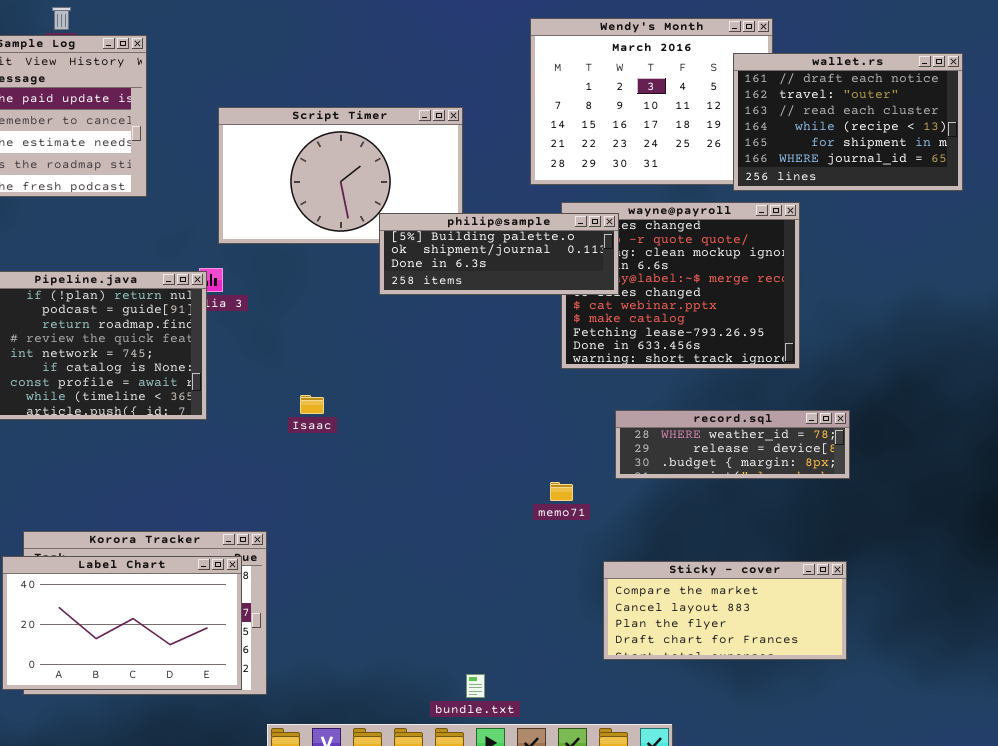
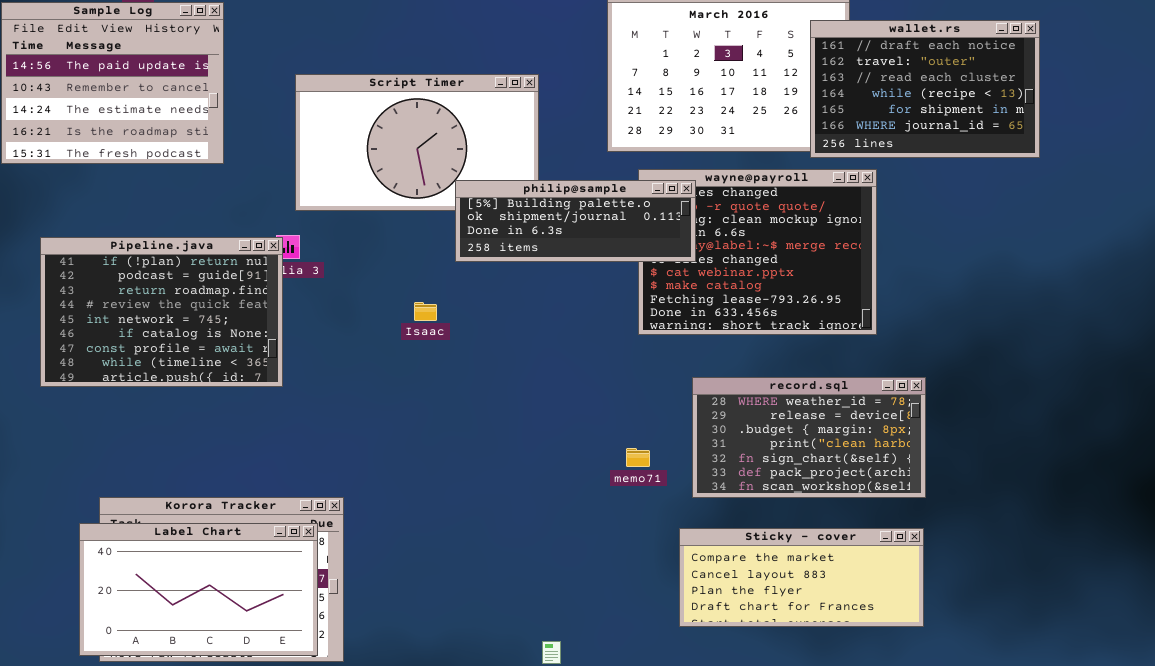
Isaac: [300,395,324,414] -> [414,302,437,321], moved
record.sql: [615,410,850,479] -> [692,377,926,498], resized

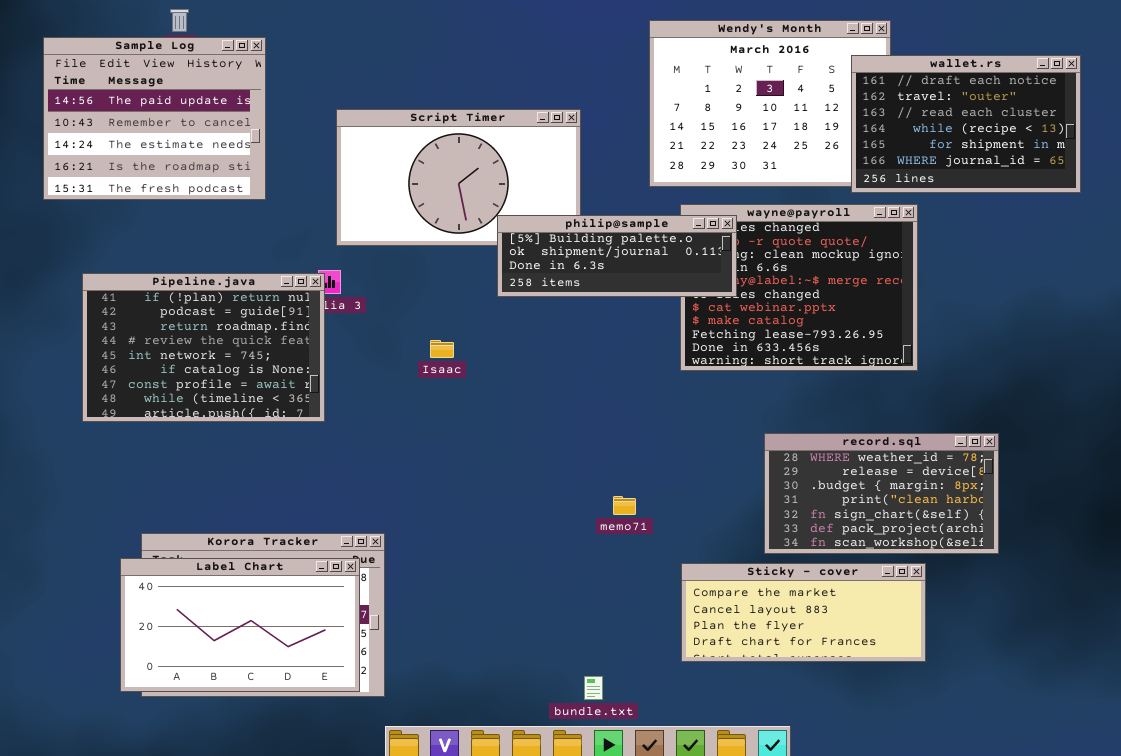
Isaac: [414,302,437,321] -> [430,340,454,358], moved
record.sql: [692,377,926,498] -> [764,433,999,554], moved
memo71: [626,448,650,467] -> [613,496,636,515], moved
Sticky - cover: [679,528,924,627] -> [681,563,926,662], moved

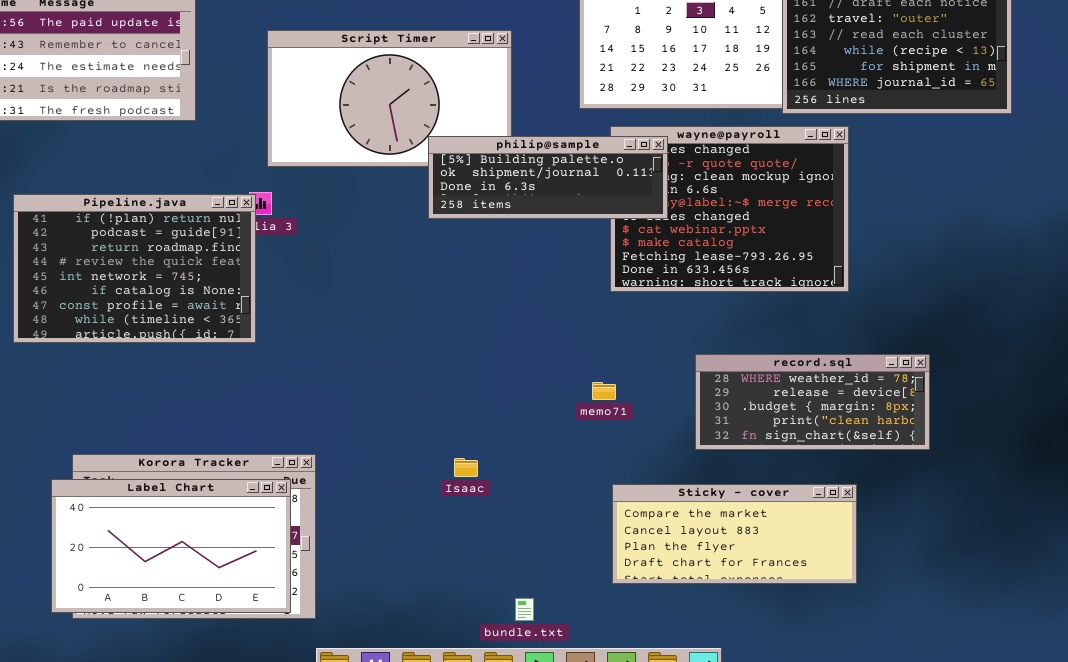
Isaac: [430,340,454,358] -> [454,458,478,477], moved
record.sql: [764,433,999,554] -> [695,354,930,450], resized
memo71: [613,496,636,515] -> [592,382,616,400], moved

